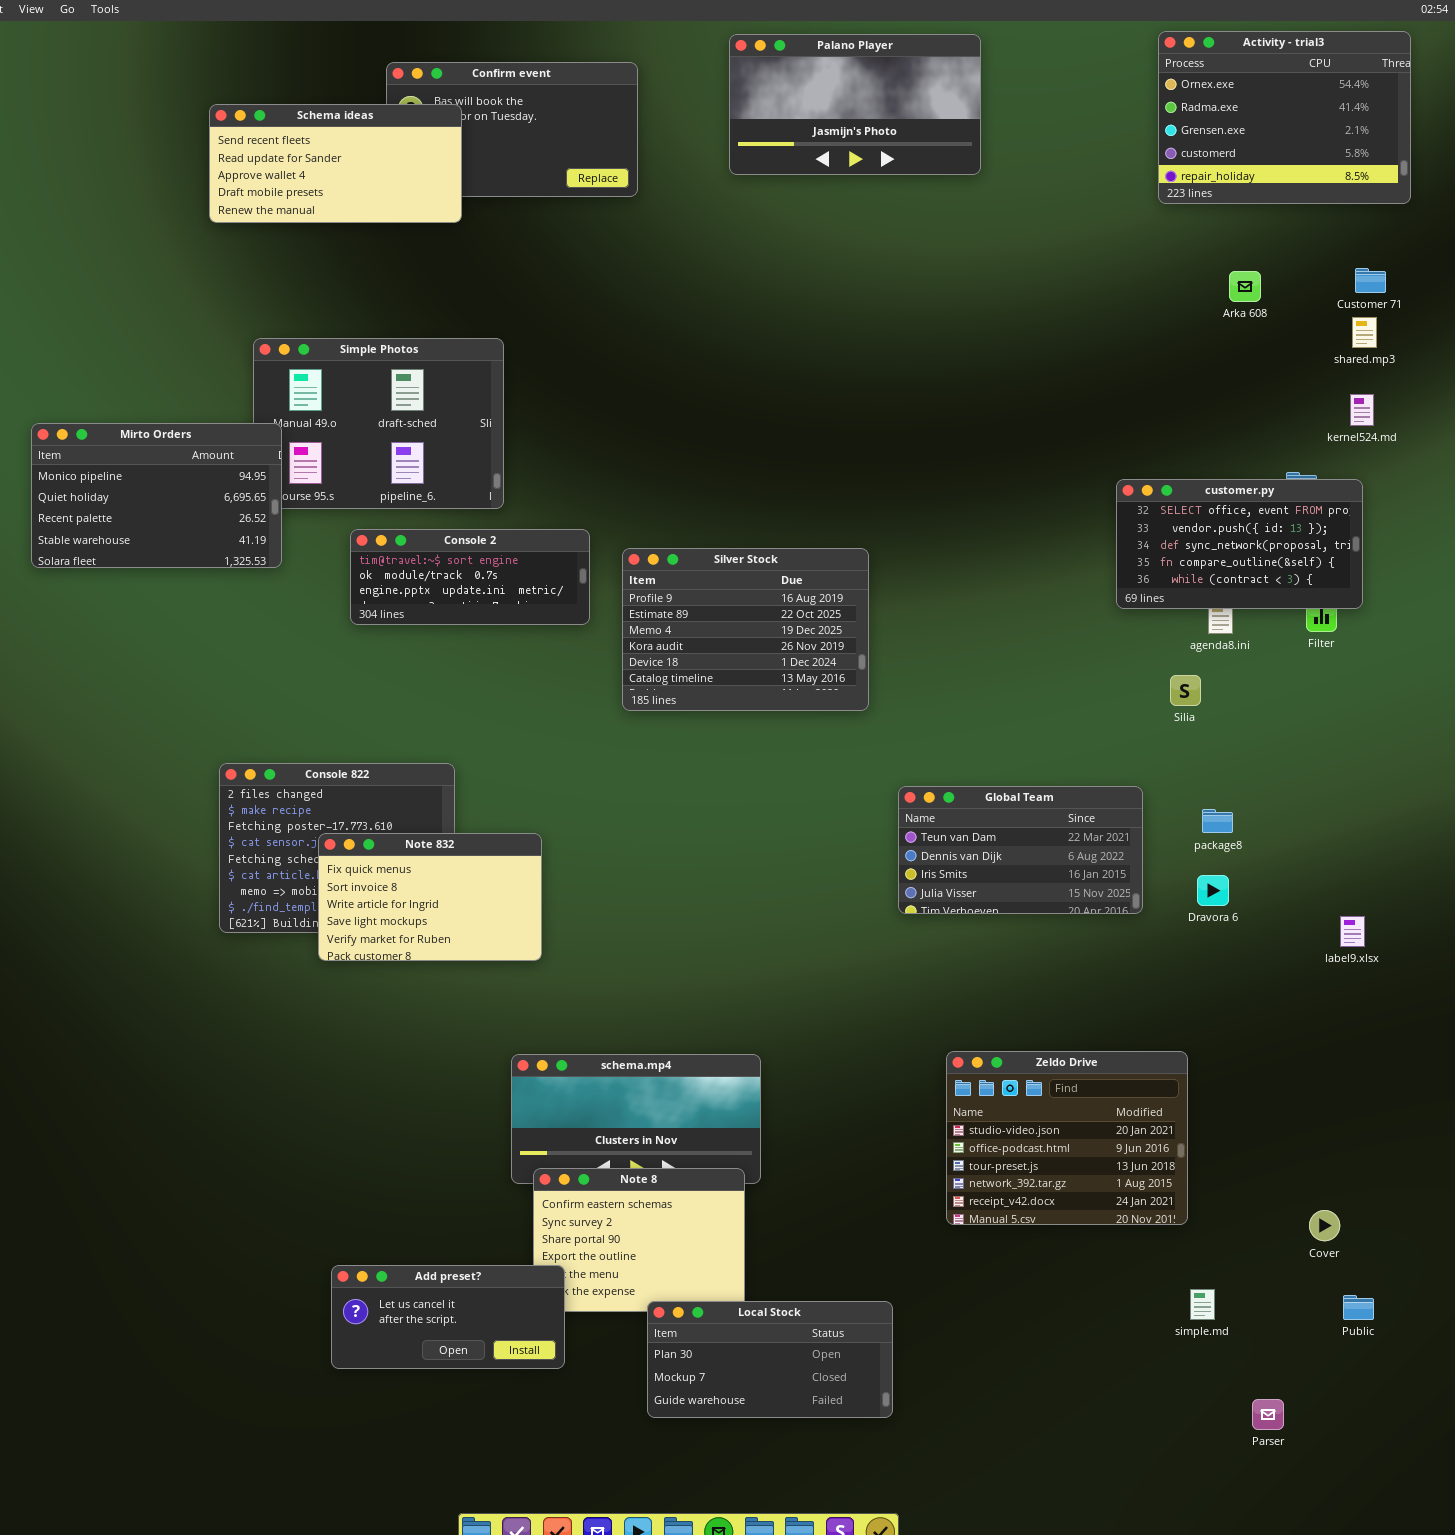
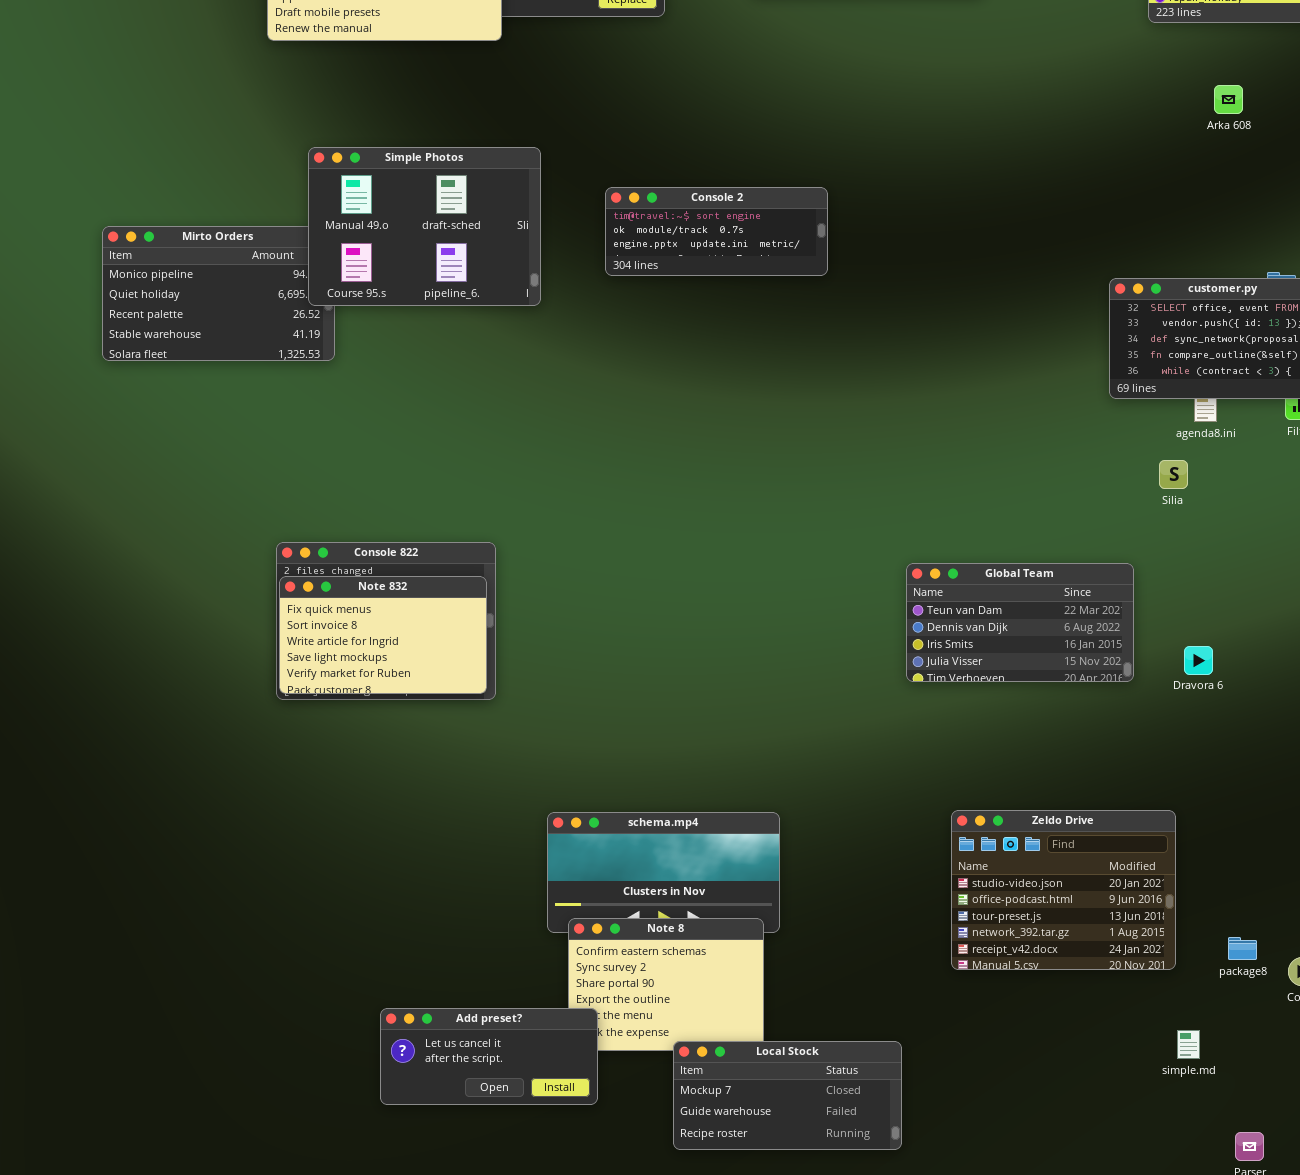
Simple Photos: [253,338,504,509] -> [308,147,541,306], raised
Console 2: [350,529,590,625] -> [605,187,828,276], moved
Silver Stock: [622,548,869,711] -> none, closed
package8: [1202,809,1233,833] -> [1228,937,1257,960], moved
Note 832: [318,833,542,961] -> [279,576,487,694], moved
Local Stock: [647,1301,893,1418] -> [673,1041,902,1150], scrolled down 1 row

